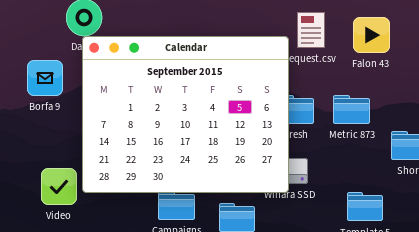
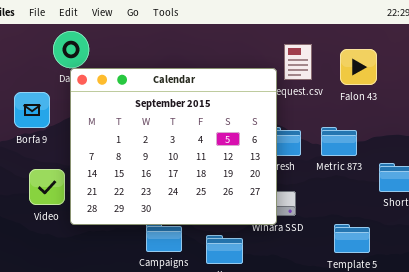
Video: [41,168,77,205] -> [29,169,65,205], moved

